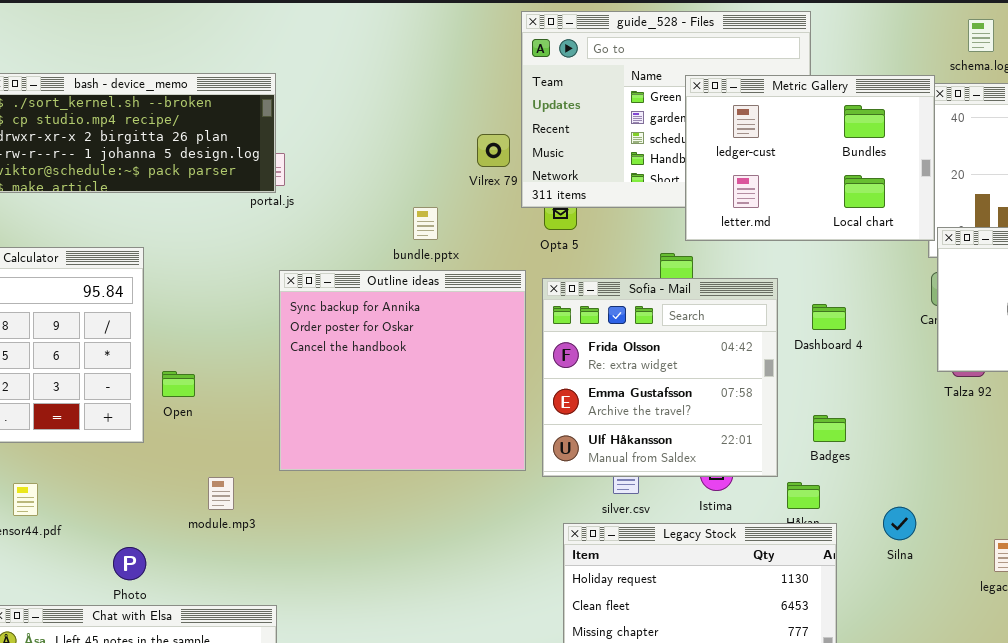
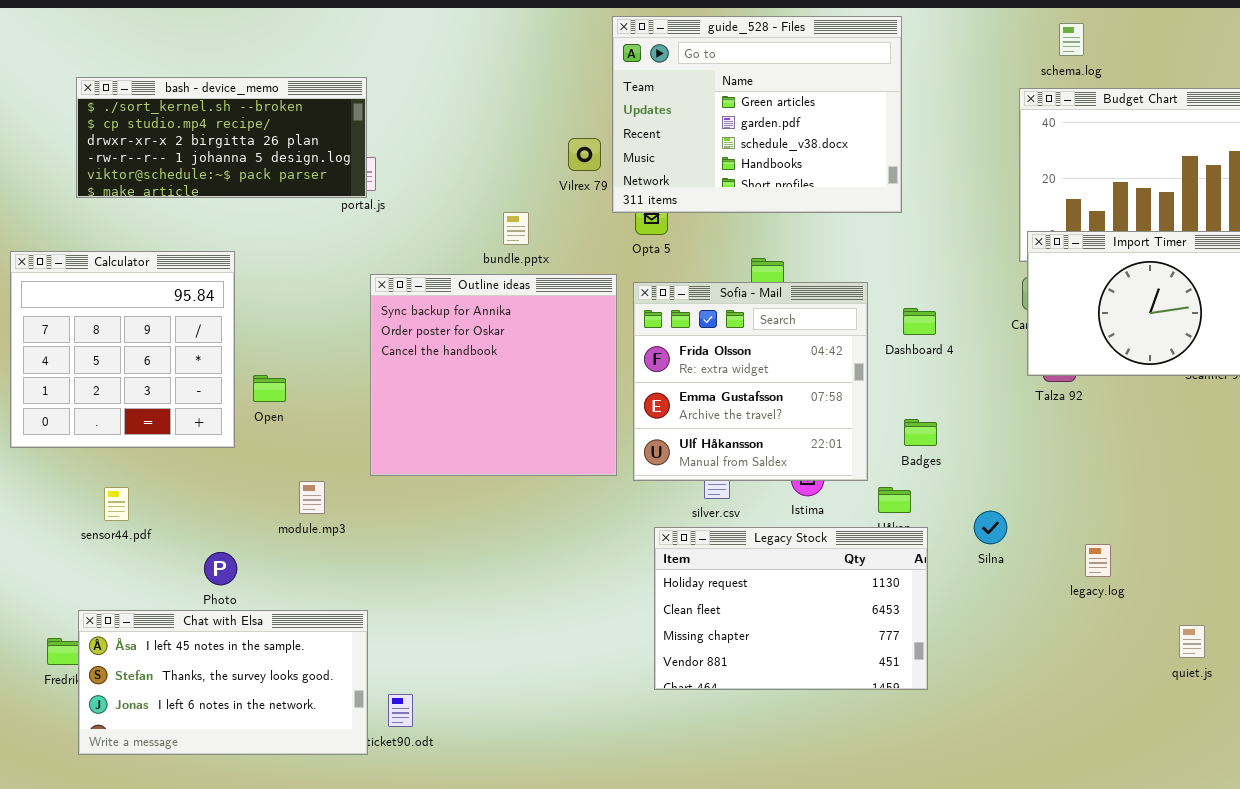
Metric Gallery: [685,75,935,241] -> none, closed

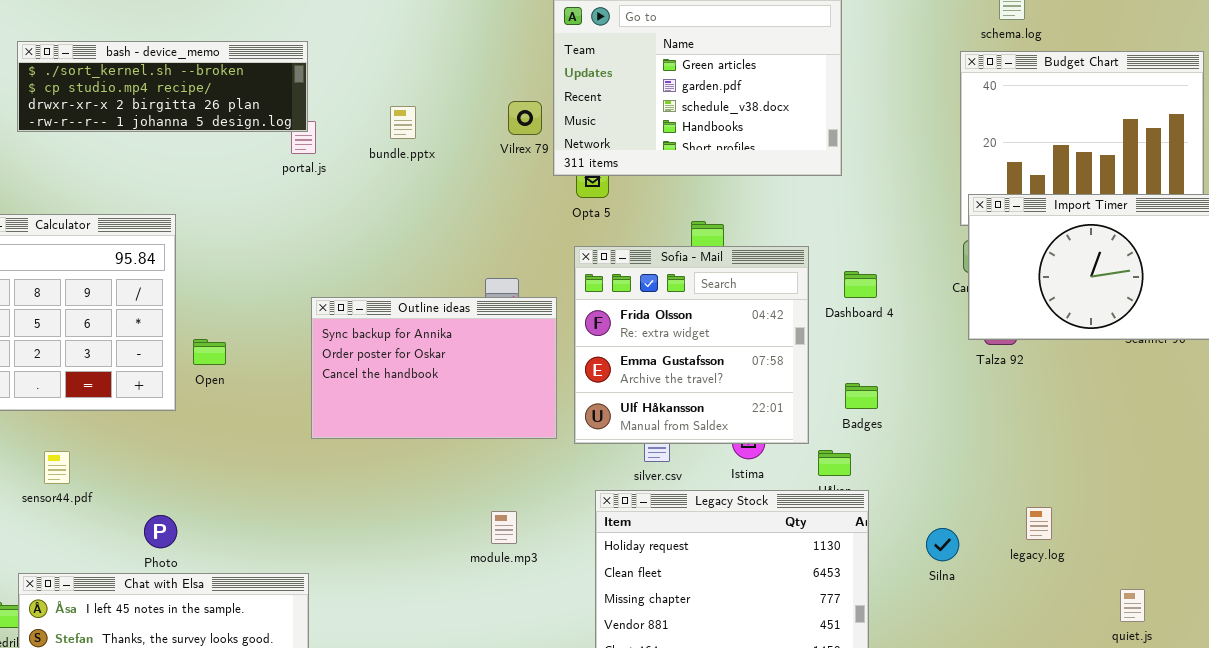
bash - device_memo: [76,77,367,198] -> [17,41,308,132], resized
bundle.pptx: [503,212,529,245] -> [390,106,416,139], moved
Outline ideas: [370,274,617,476] -> [311,297,557,439], resized
module.mp3: [299,481,325,514] -> [491,511,517,544], moved
Silna: [974,511,1007,544] -> [926,528,959,561], moved

